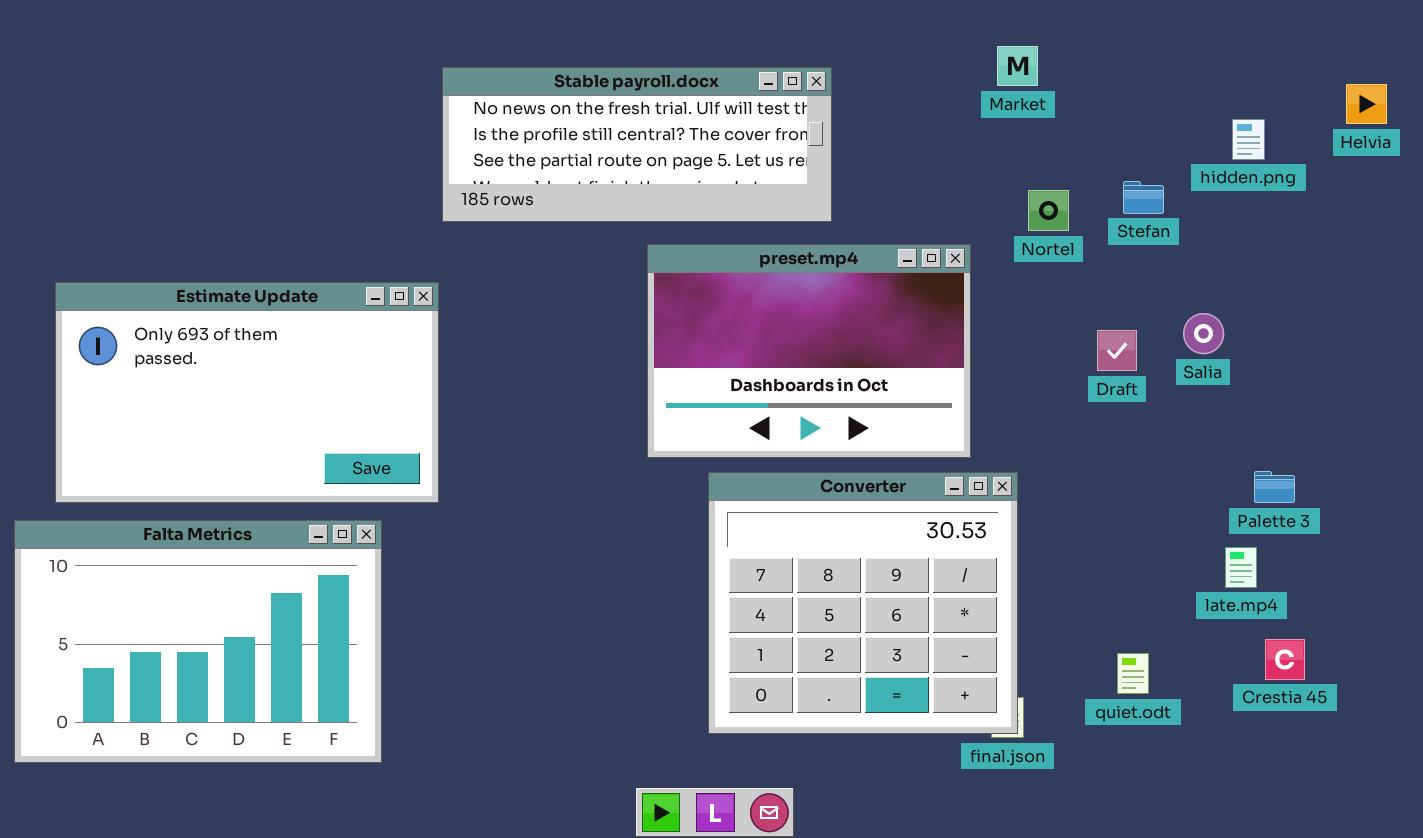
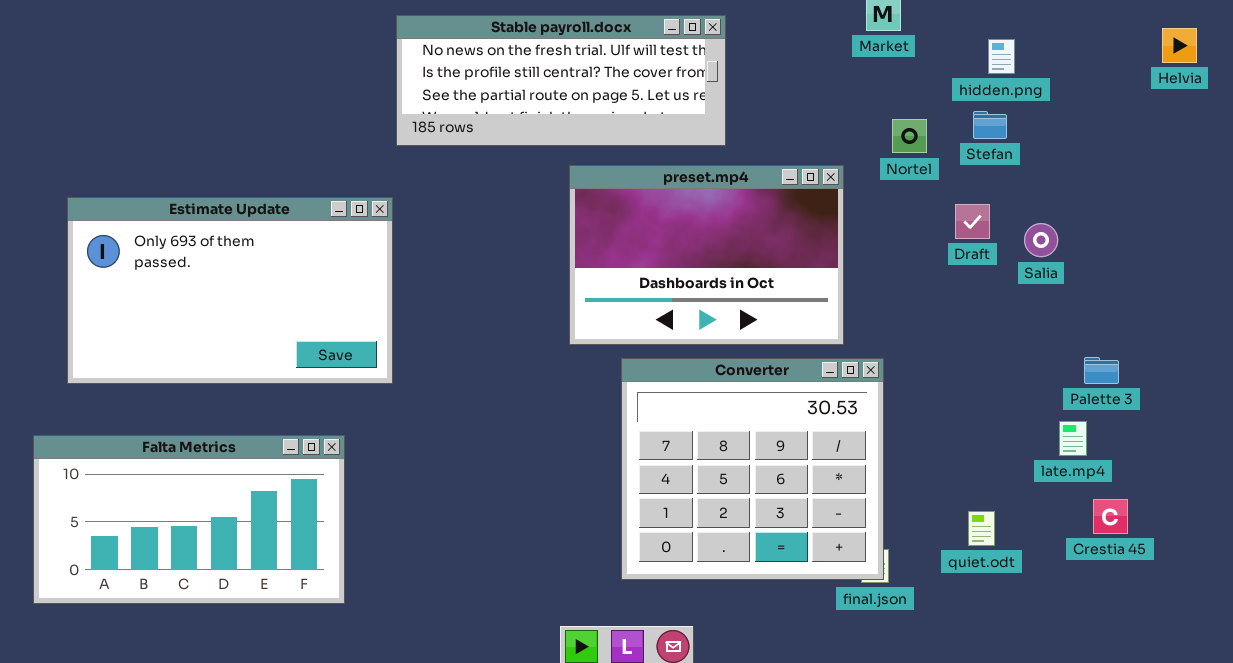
hidden.png: [1232,119,1265,160] -> [988,39,1015,74], moved
Draft: [1097,330,1137,371] -> [955,204,990,239], moved
Falta Metrics: [14,520,382,763] -> [33,435,345,604], resized

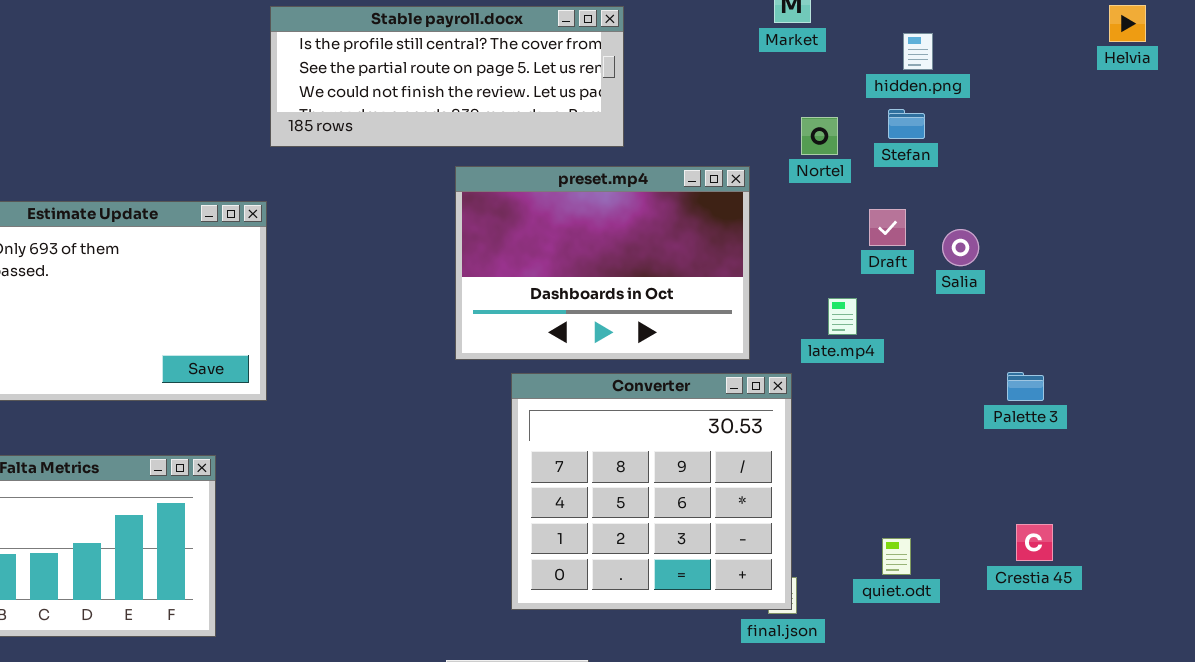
Stable payroll.docx: [396,15,726,146] -> [270,6,624,147], scrolled down 1 row
Helvia: [1162,28,1197,63] -> [1109,5,1146,42], moved
late.mp4: [1059,421,1087,456] -> [828,298,857,335], moved

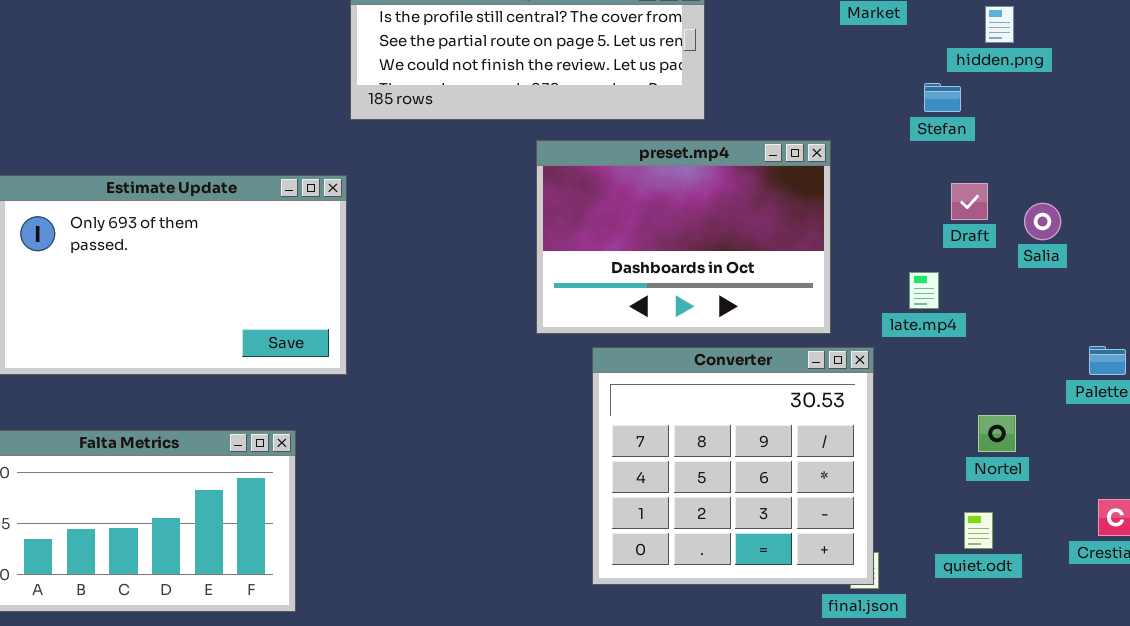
Stefan: [888,109,925,139] -> [924,83,961,112], moved
Nortel: [801,117,838,155] -> [978,415,1016,452], moved

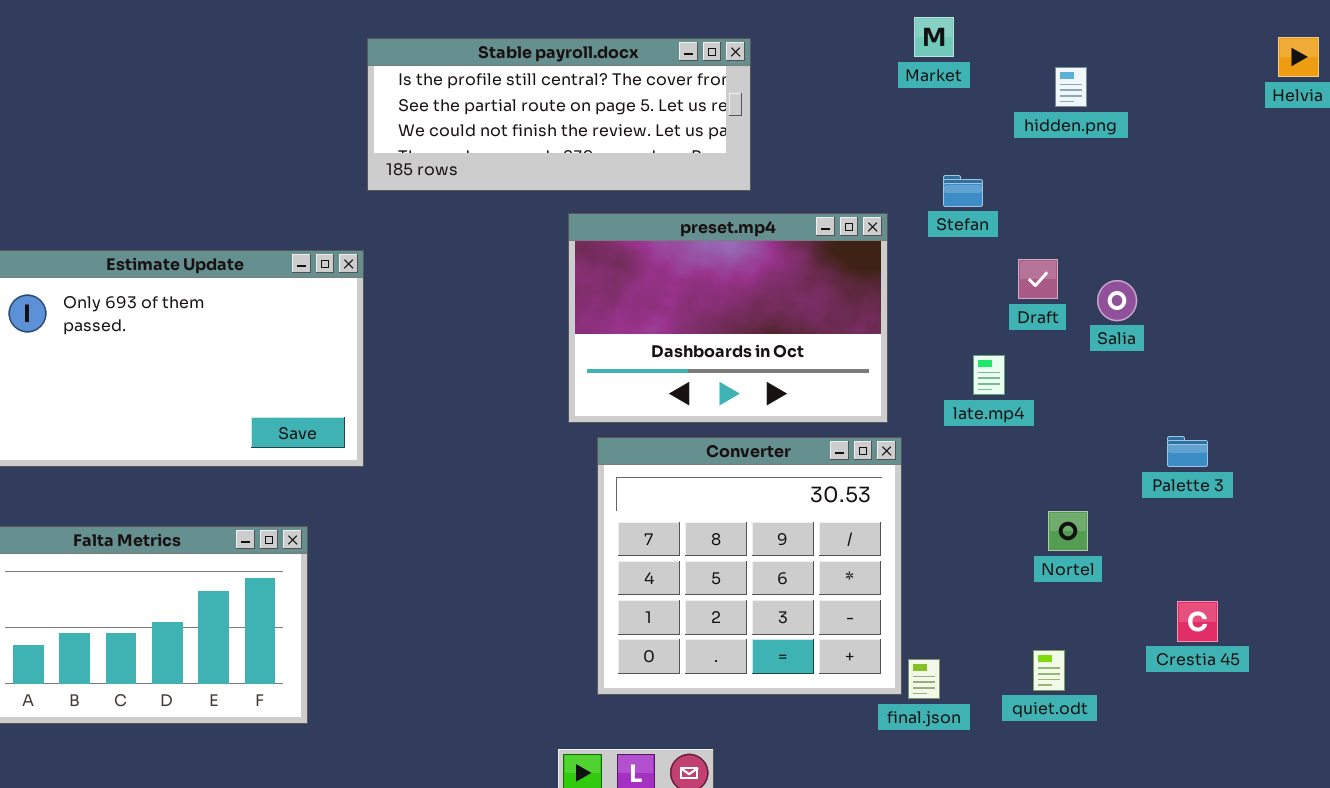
Stefan: [924,83,961,112] -> [943,175,983,207], moved
Converter: [592,347,874,585] -> [597,437,902,695], moved
quiet.odt: [964,512,993,549] -> [1033,650,1065,691], moved

